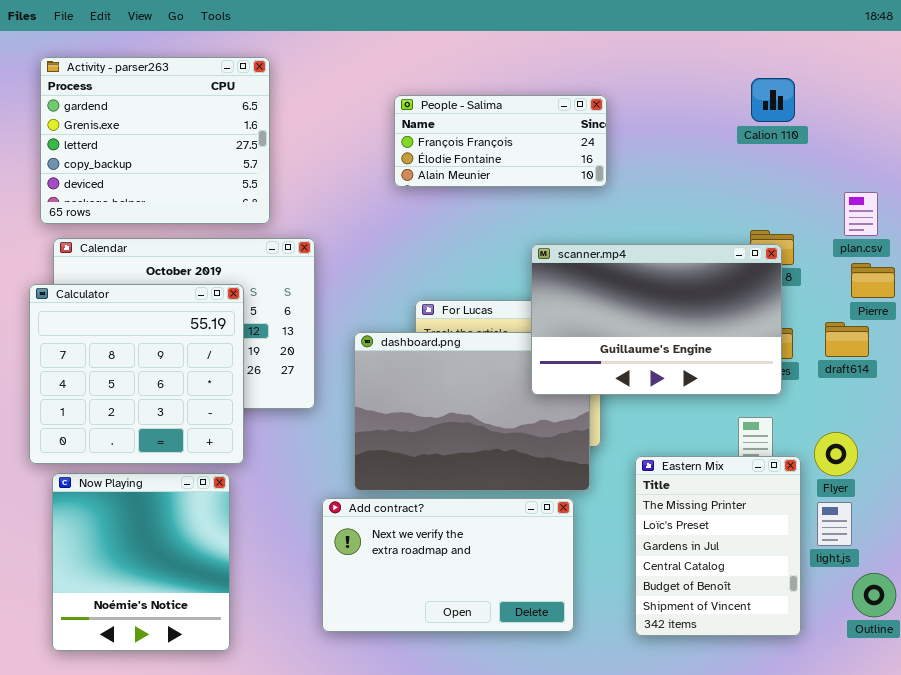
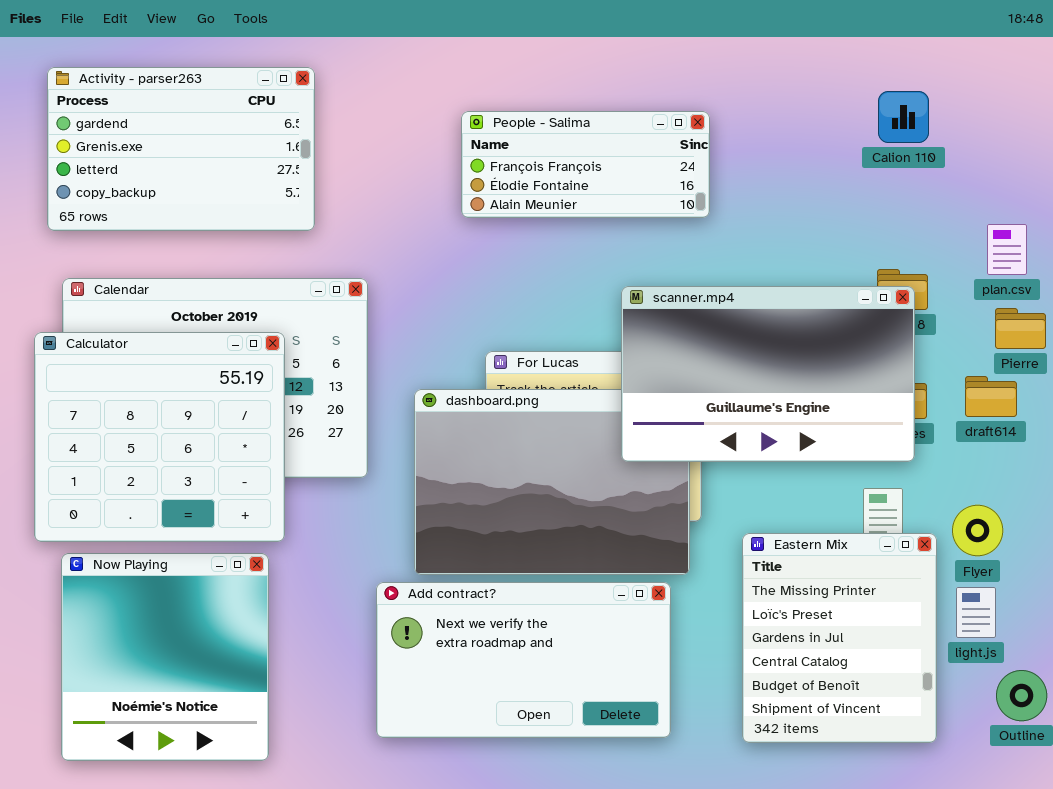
Activity - parser263: [40,57,270,224] -> [47,67,315,231], resized

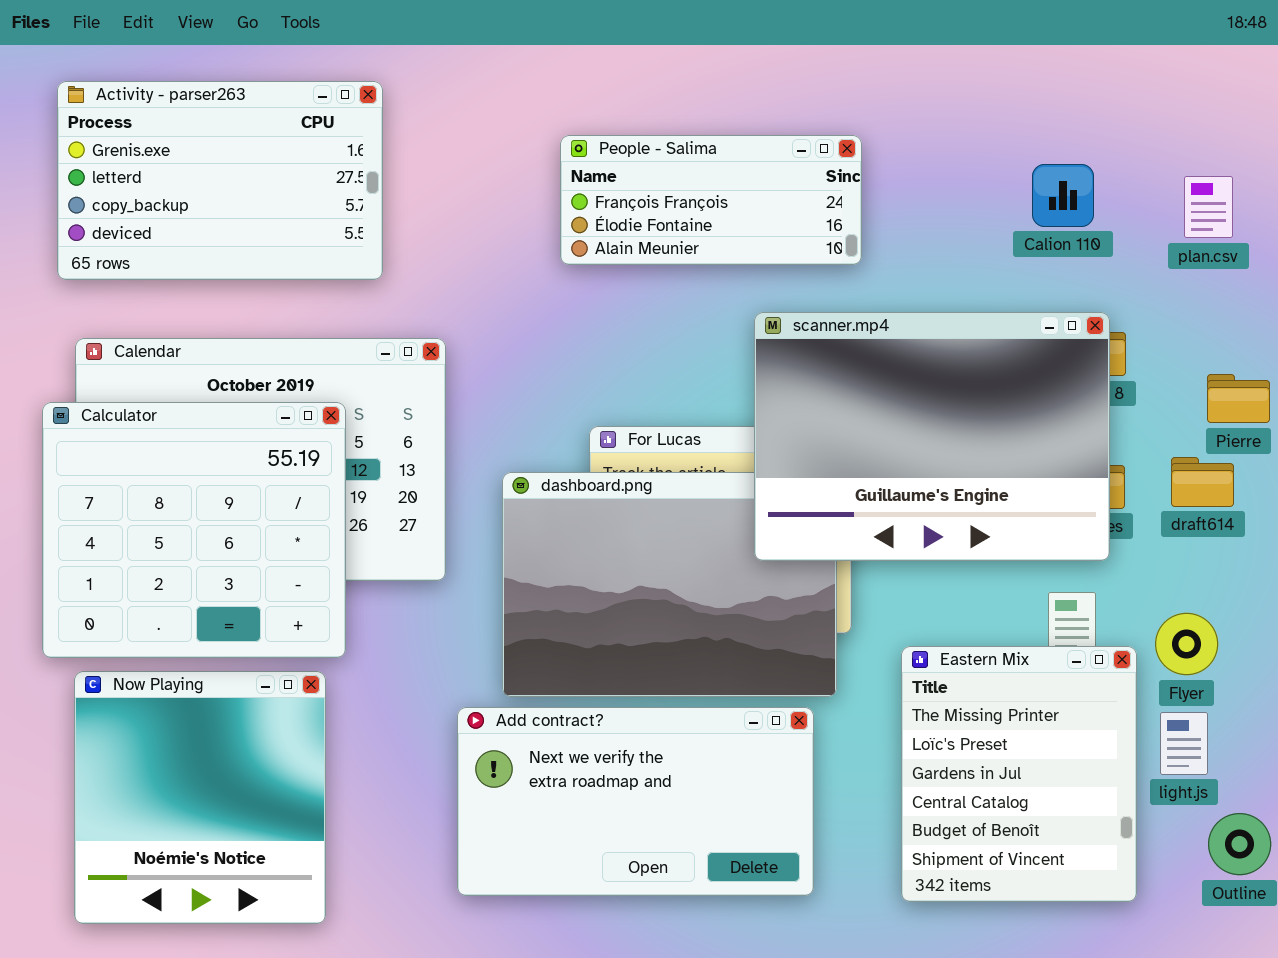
Activity - parser263: [47,67,315,231] -> [57,81,383,280], scrolled down 1 row
Calion 110: [878,91,929,143] -> [1032,164,1094,227], moved
plan.csv: [987,224,1027,275] -> [1184,176,1233,238], moved
scanner.mp4: [621,286,915,462] -> [754,312,1110,561], resized

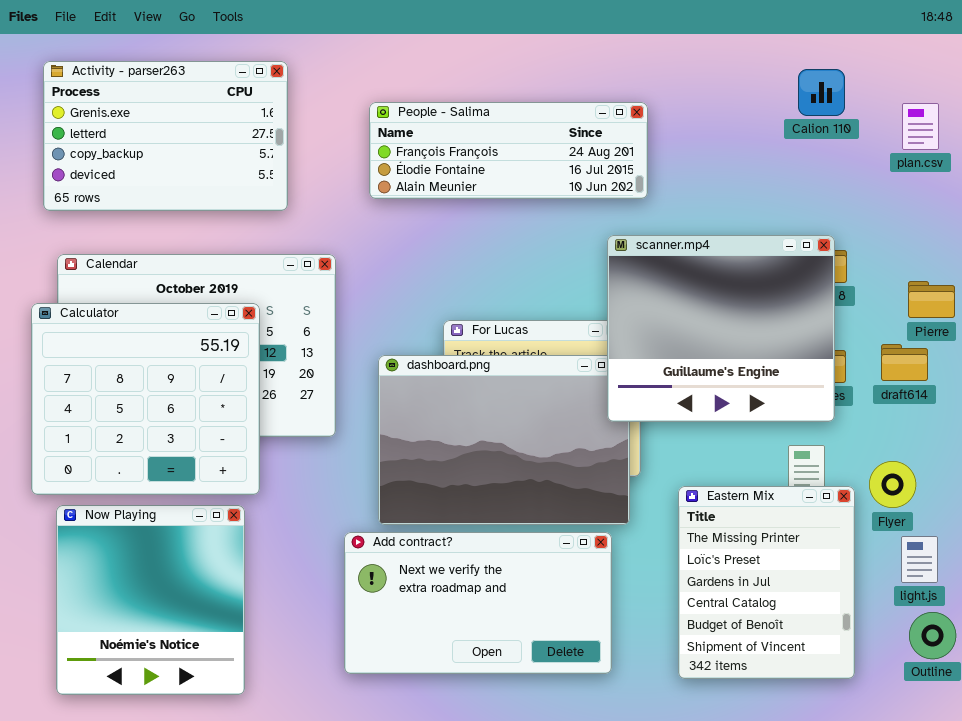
People - Salima: [560,135,862,265] -> [369,102,648,199], resized
Calion 110: [1032,164,1094,227] -> [798,69,845,116], moved
plan.csv: [1184,176,1233,238] -> [902,103,939,150], moved
scanner.mp4: [754,312,1110,561] -> [607,235,835,422], resized
light.js: [1160,712,1208,775] -> [901,536,938,583], moved

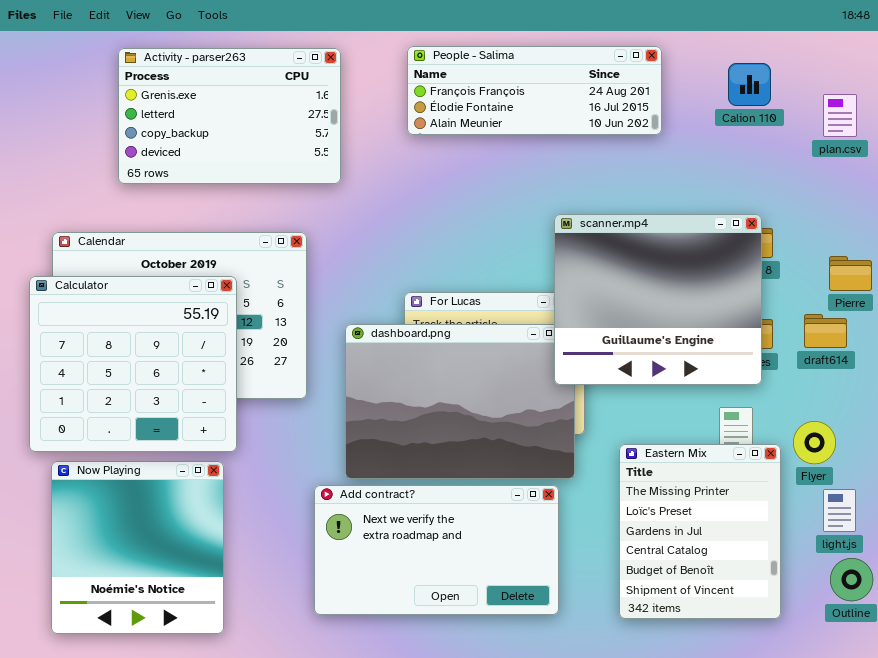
Activity - parser263: [43,61,288,211] -> [118,48,341,184], moved
People - Salima: [369,102,648,199] -> [407,46,662,135], moved

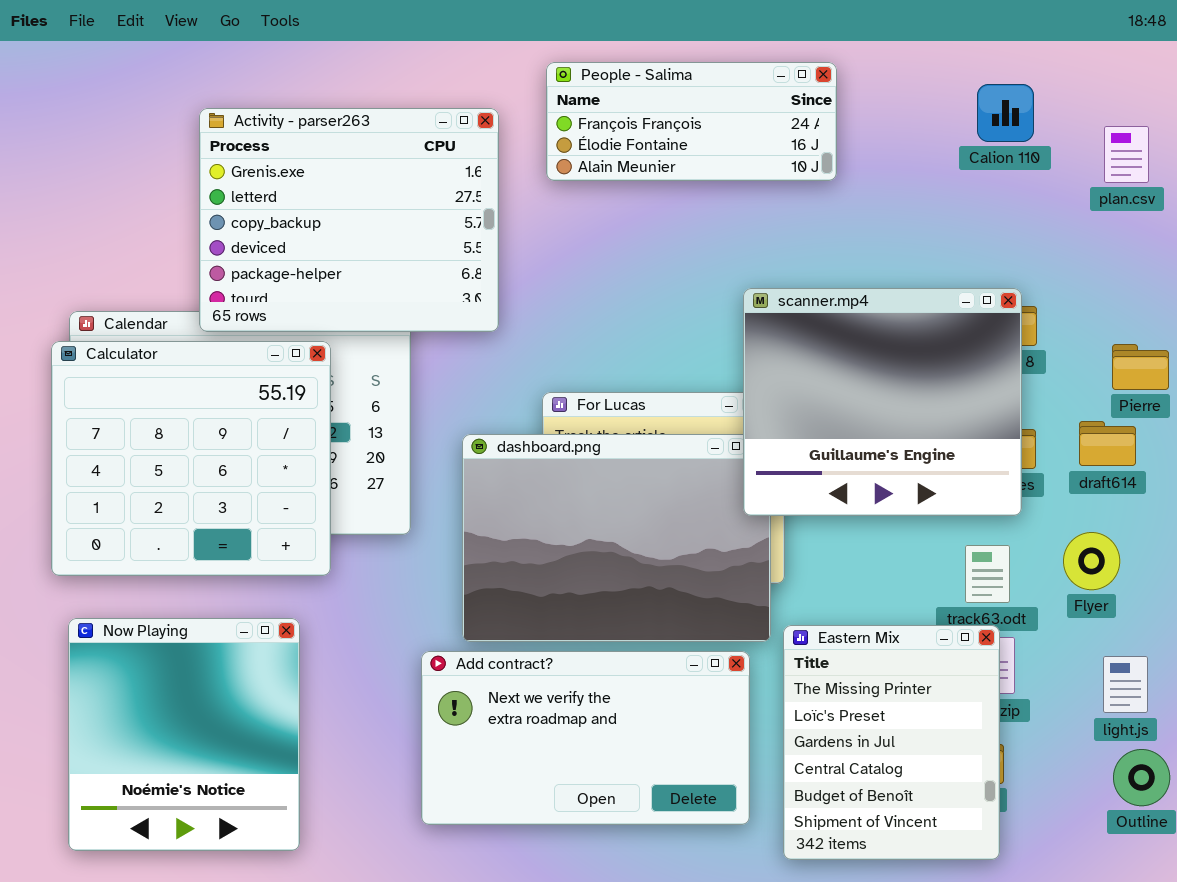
People - Salima: [407,46,662,135] -> [546,62,837,181], resized
Activity - parser263: [118,48,341,184] -> [199,108,499,332], moved, resized
Calculator: [29,276,237,452] -> [51,341,331,576], moved
Flyer: [793,421,836,464] -> [1063,532,1120,590], moved
Eastern Mix: [619,444,781,619] -> [783,625,1000,860], moved

